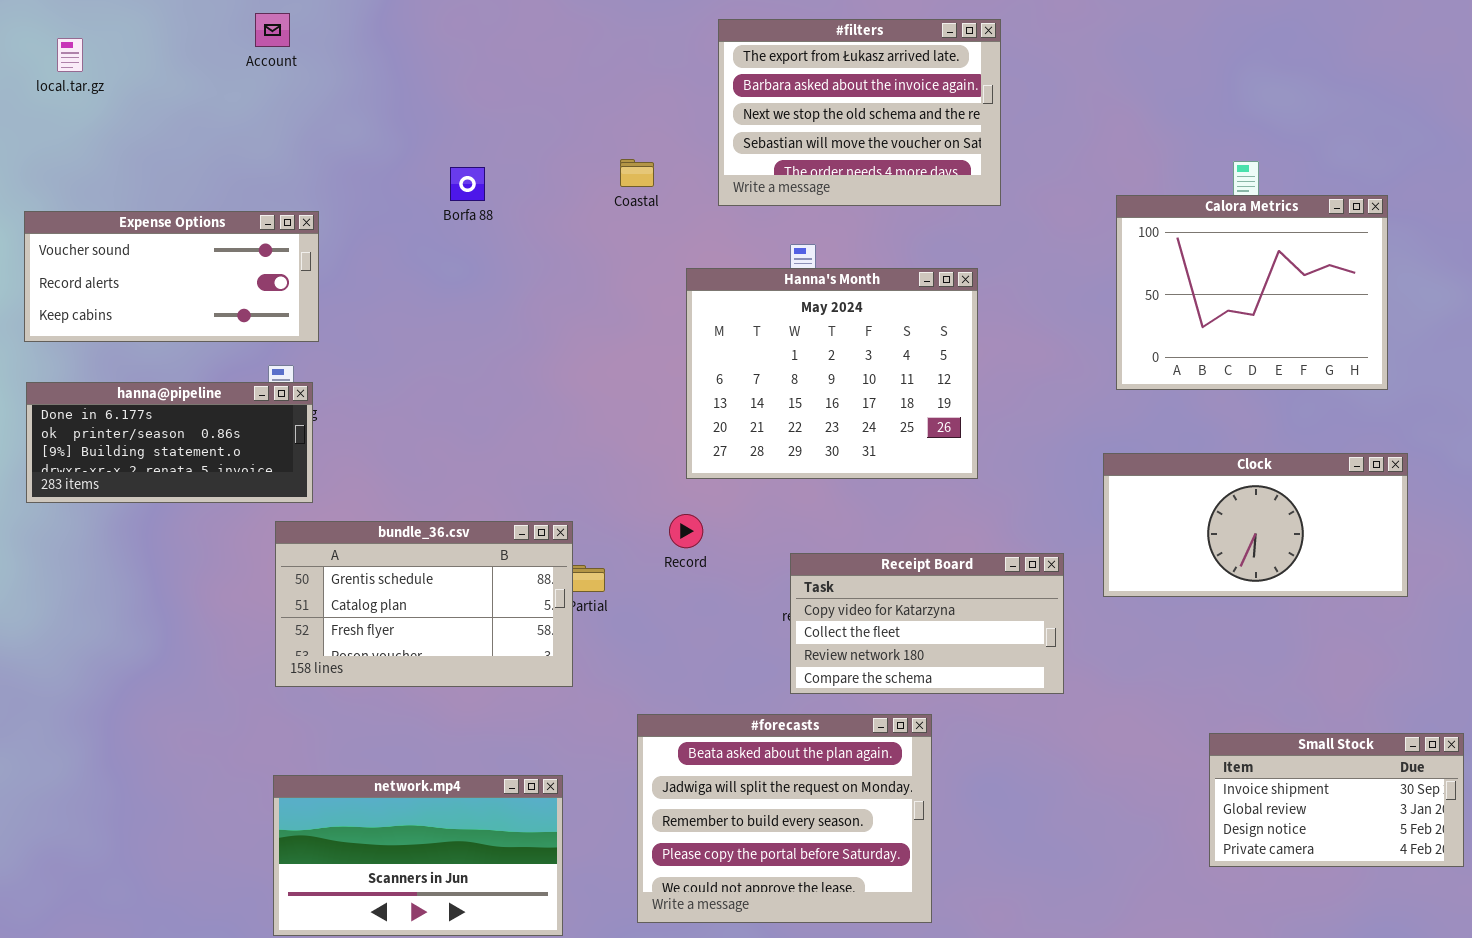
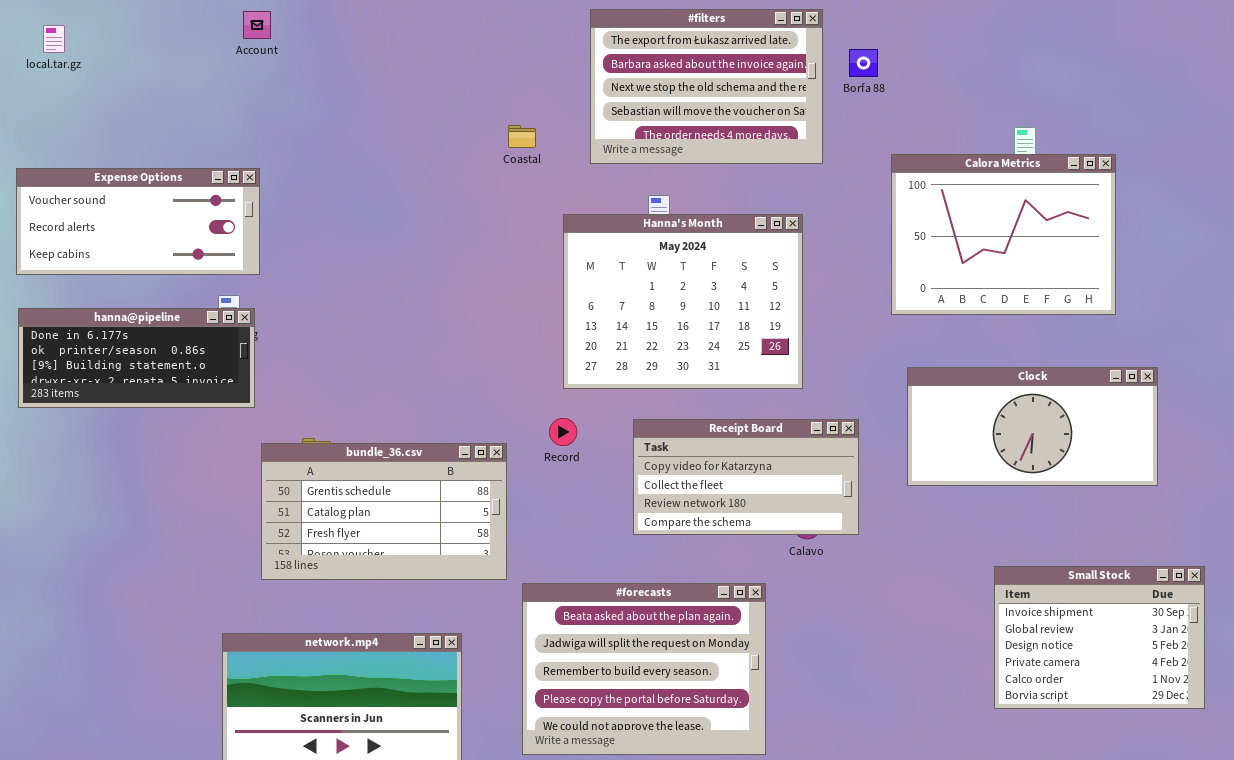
Account: [255,13,290,47] -> [243,11,271,39], moved
Borfa 88: [450,167,485,201] -> [849,49,878,77], moved
Calora Metrics: [1116,195,1388,390] -> [891,154,1116,315], moved
bundle_36.csv: [275,521,573,687] -> [261,443,507,580], moved
Receipt Board: [790,553,1064,694] -> [633,419,859,535], moved
Small Stock: [1209,733,1464,867] -> [994,566,1205,709], resized

